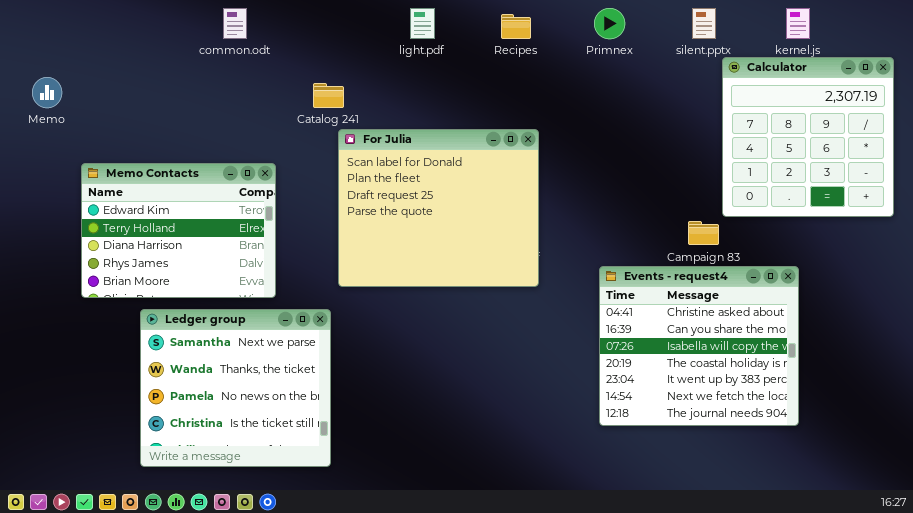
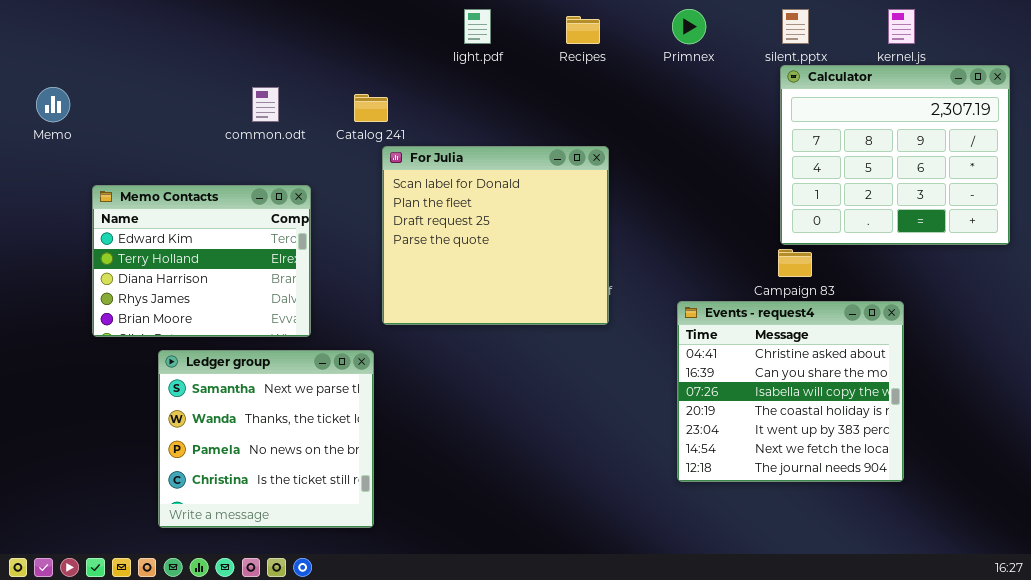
common.odt: [223,8,247,39] -> [252,87,279,122], moved
Calculator: [722,57,894,217] -> [780,65,1010,245], resized

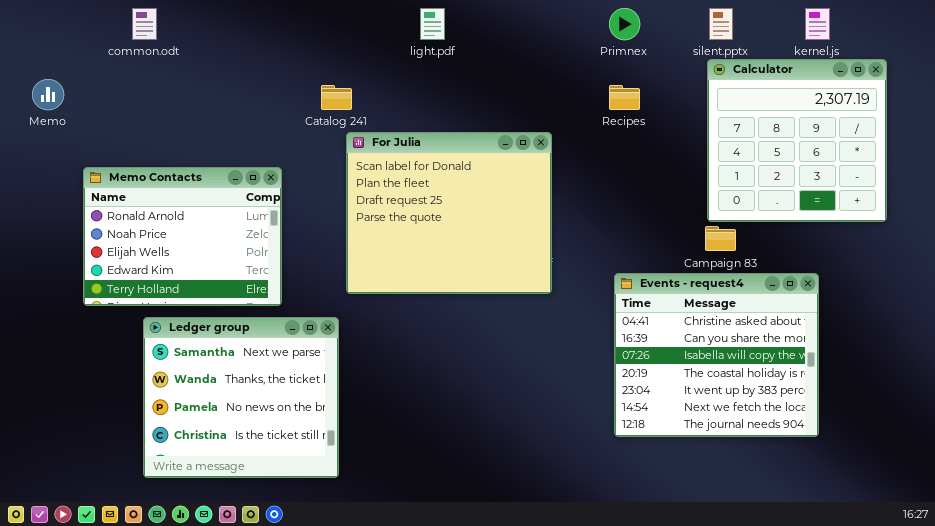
Recipes: [566,16,600,44] -> [609,85,640,110], moved
Calculator: [780,65,1010,245] -> [707,59,887,222], resized
common.odt: [252,87,279,122] -> [132,8,157,40], moved
Memo Contacts: [92,185,311,337] -> [83,167,282,306], scrolled up 3 rows

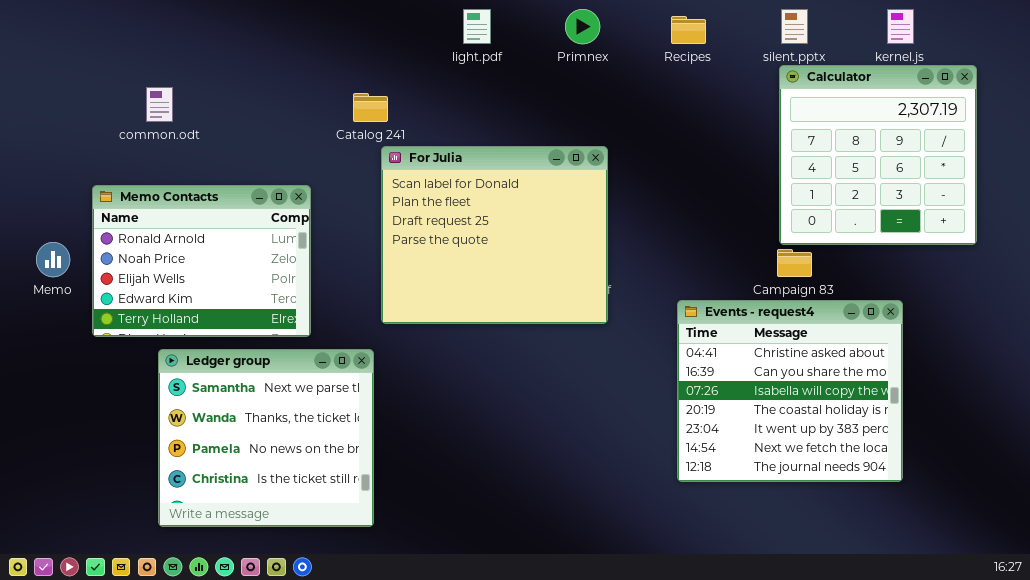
common.odt: [132,8,157,40] -> [146,87,173,122], moved
Primnex: [609,8,640,40] -> [565,9,600,44], moved
Memo: [32,79,64,110] -> [36,242,70,277], moved
Recipes: [609,85,640,110] -> [671,16,706,44], moved

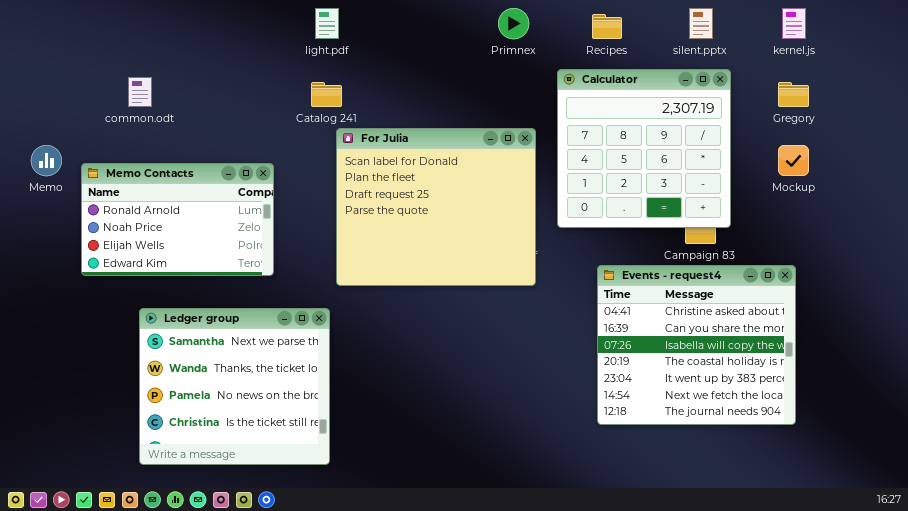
light.pdf: [463,9,491,44] -> [315,8,339,39], moved
Calculator: [779,65,977,245] -> [557,69,731,228], moved
Memo Contacts: [92,185,311,337] -> [81,163,274,276], resized
Memo: [36,242,70,277] -> [31,145,62,176], moved

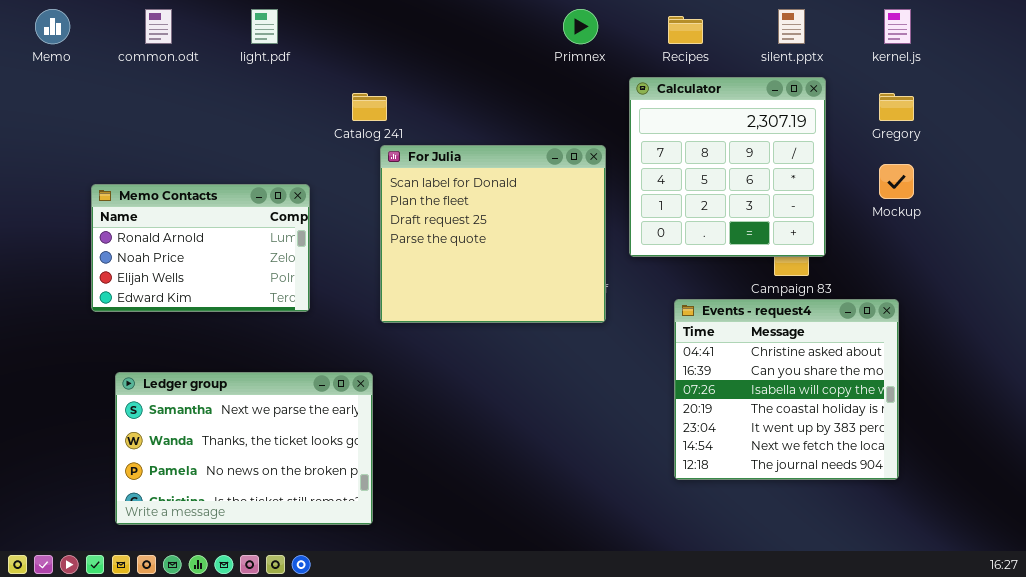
light.pdf: [315,8,339,39] -> [251,9,278,44], moved
common.odt: [128,77,152,107] -> [145,9,172,44], moved
Memo: [31,145,62,176] -> [35,9,70,44], moved
Ledger group: [139,308,330,465] -> [115,372,373,525], resized

